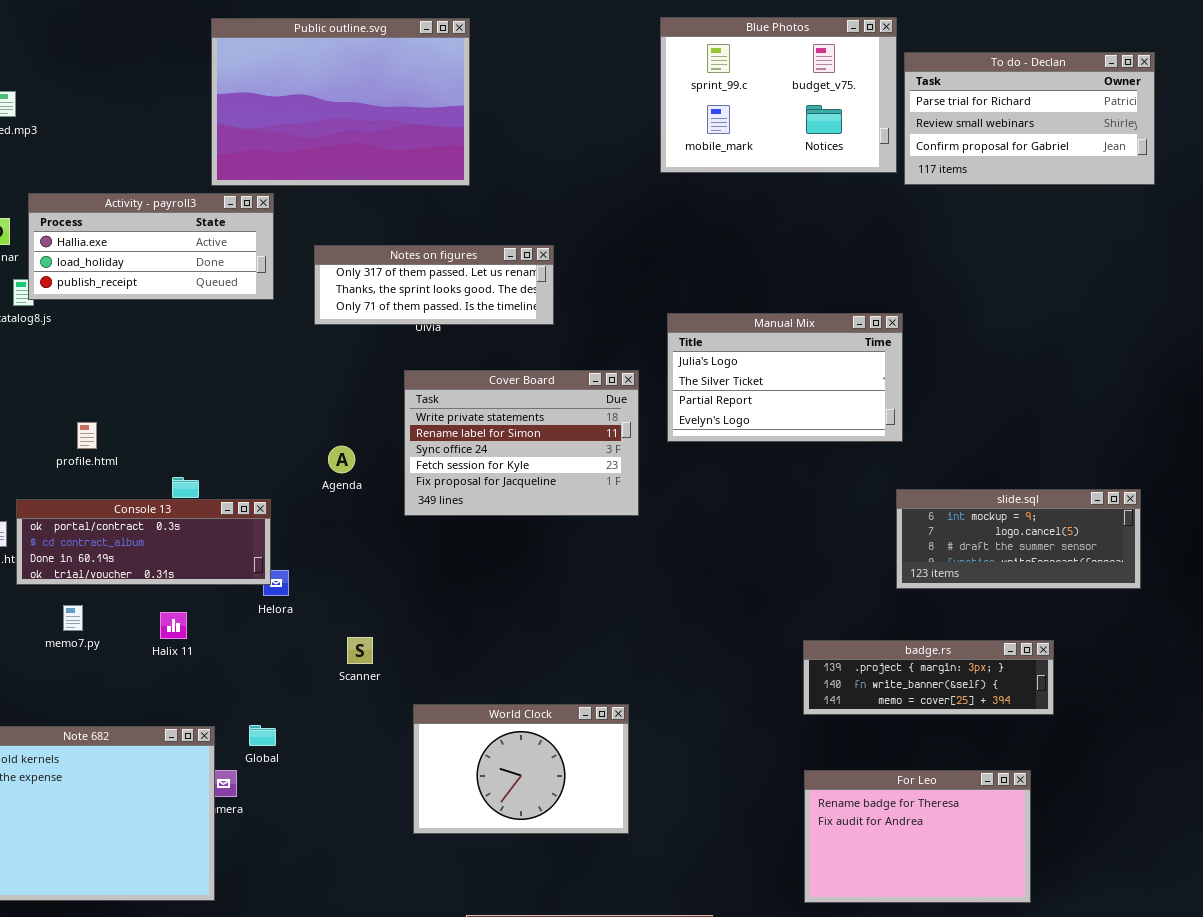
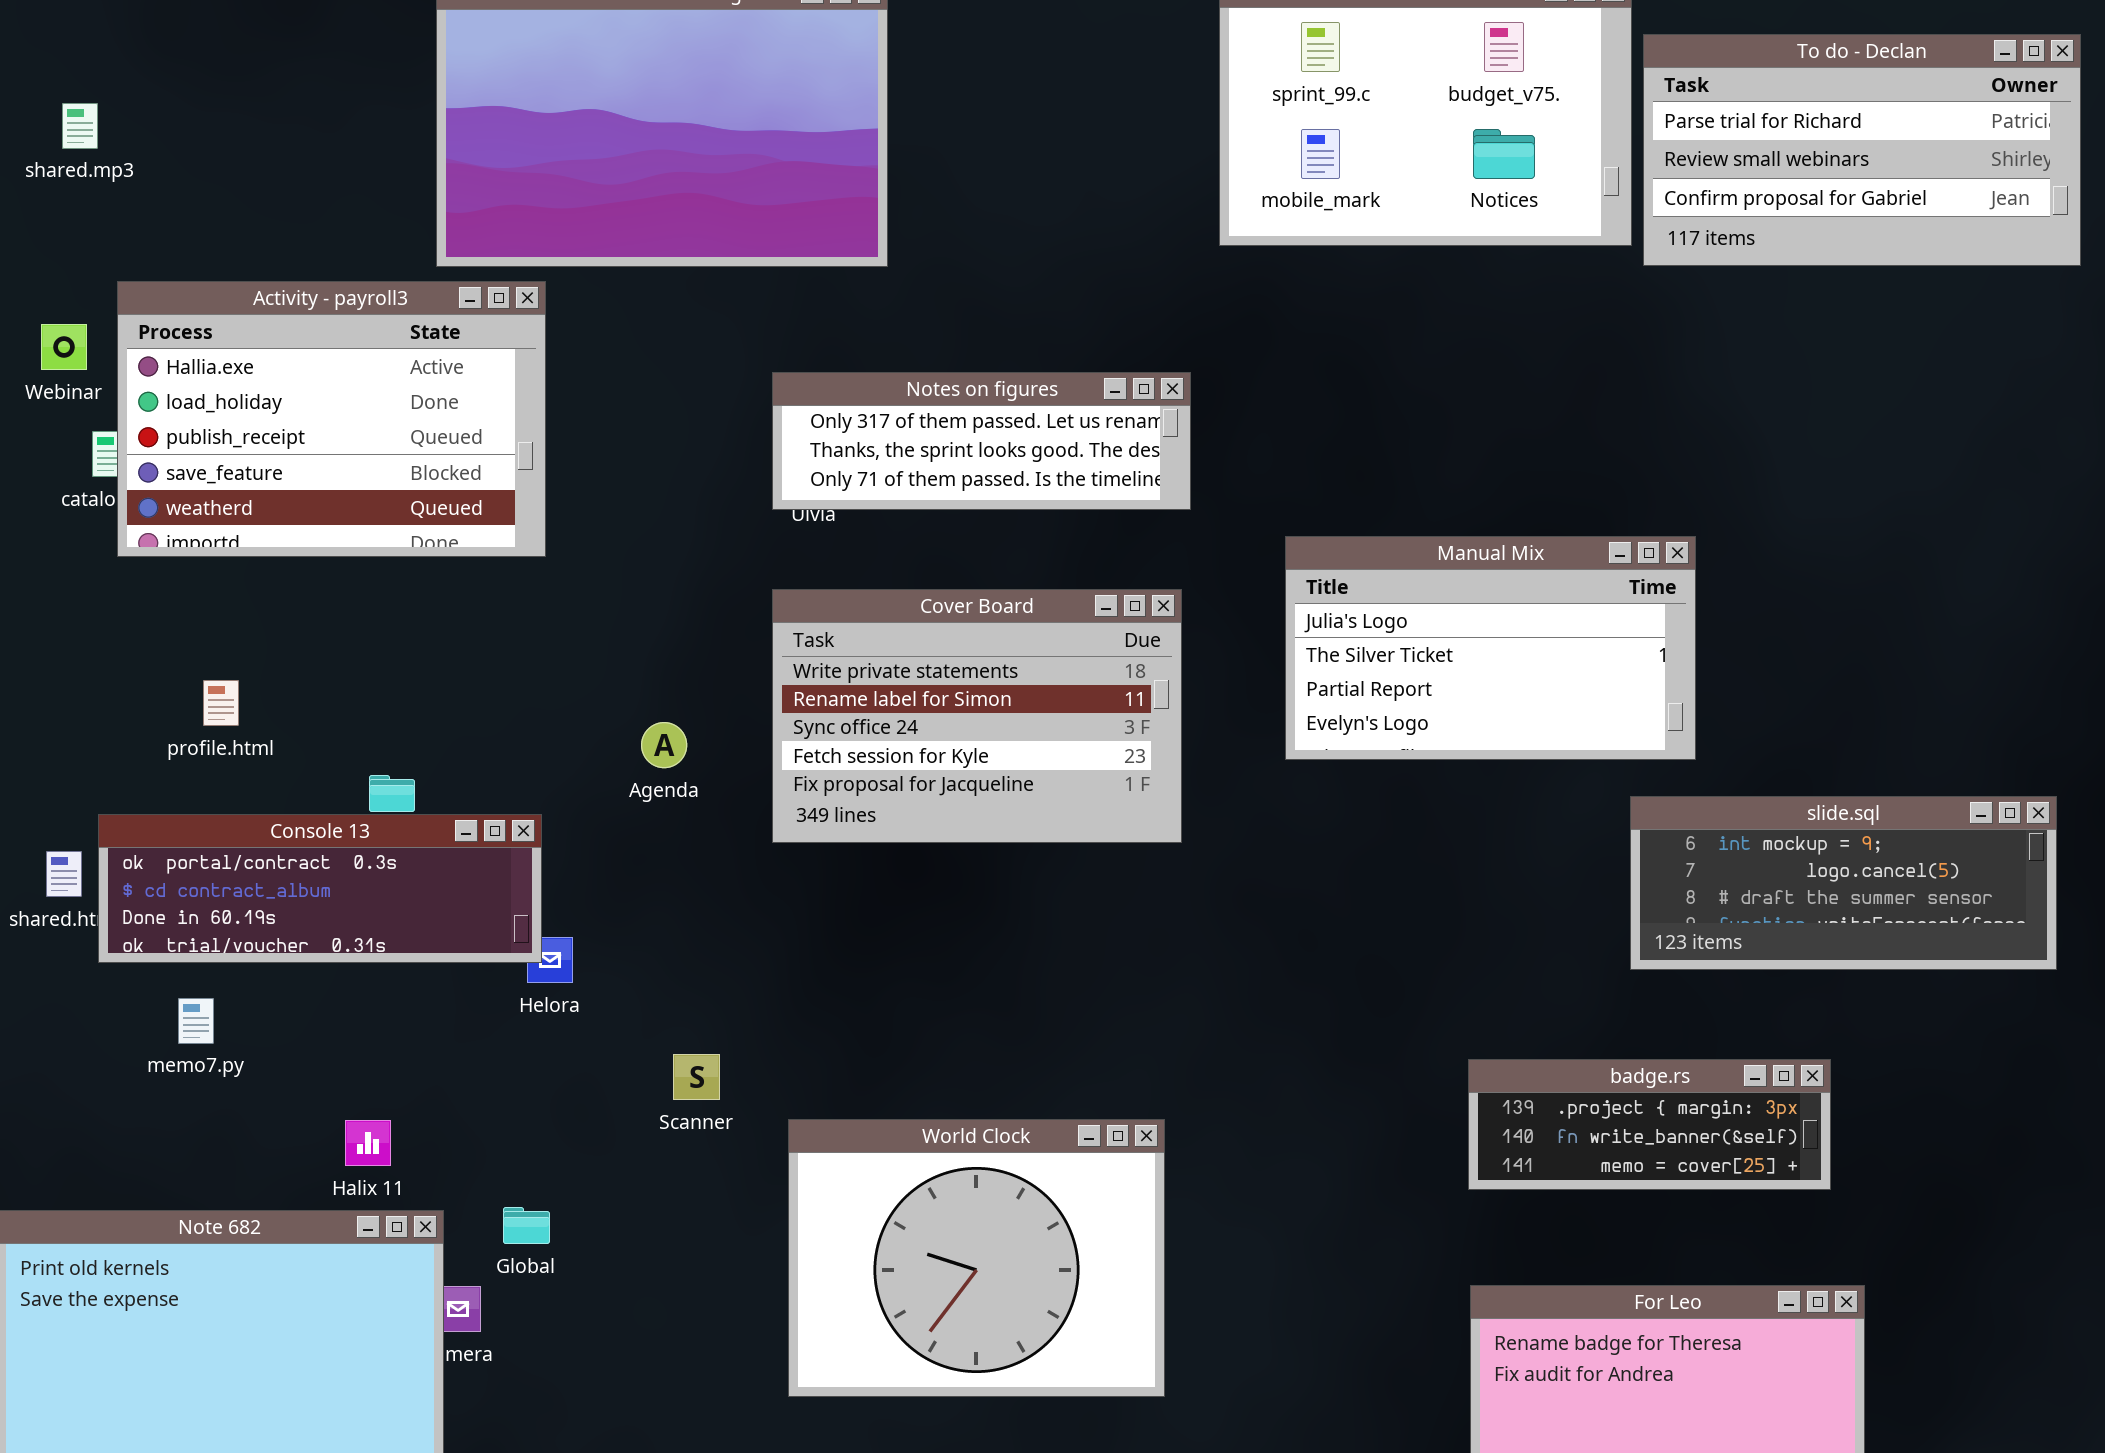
Activity - payroll3: [28,193,274,300] -> [117,281,546,557], resized
Notes on figures: [314,245,554,325] -> [772,372,1191,510], moved
Manual Mix: [667,313,903,442] -> [1285,536,1696,760], moved
Halix 11: [160,612,187,639] -> [345,1120,391,1166], moved
badge.rs: [803,640,1054,715] -> [1468,1059,1831,1190], resized
World Clock: [413,704,629,834] -> [788,1119,1165,1397], resized

